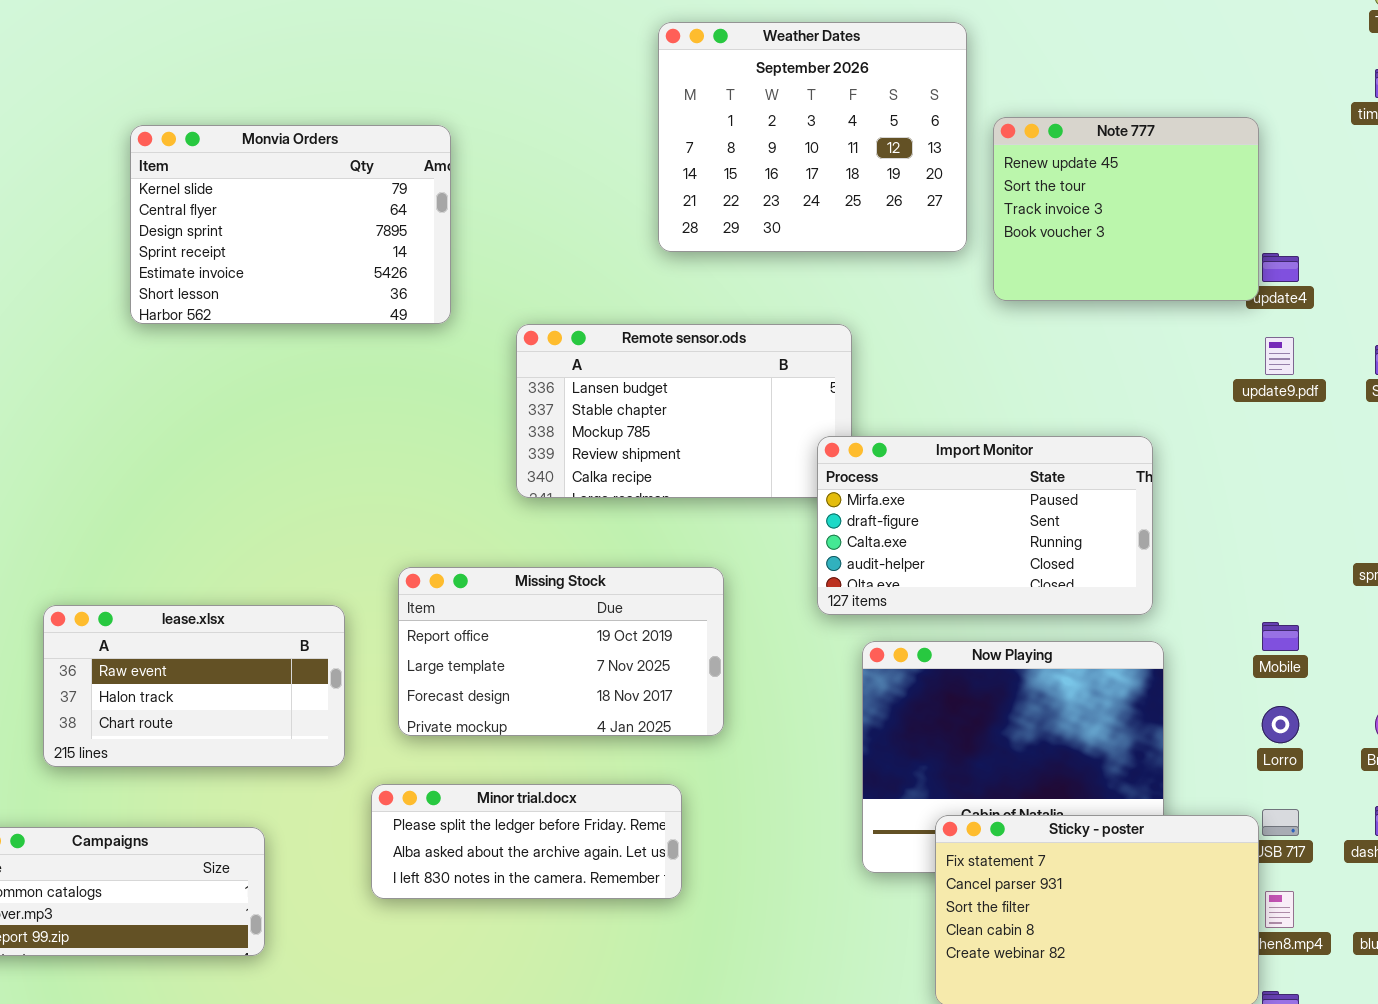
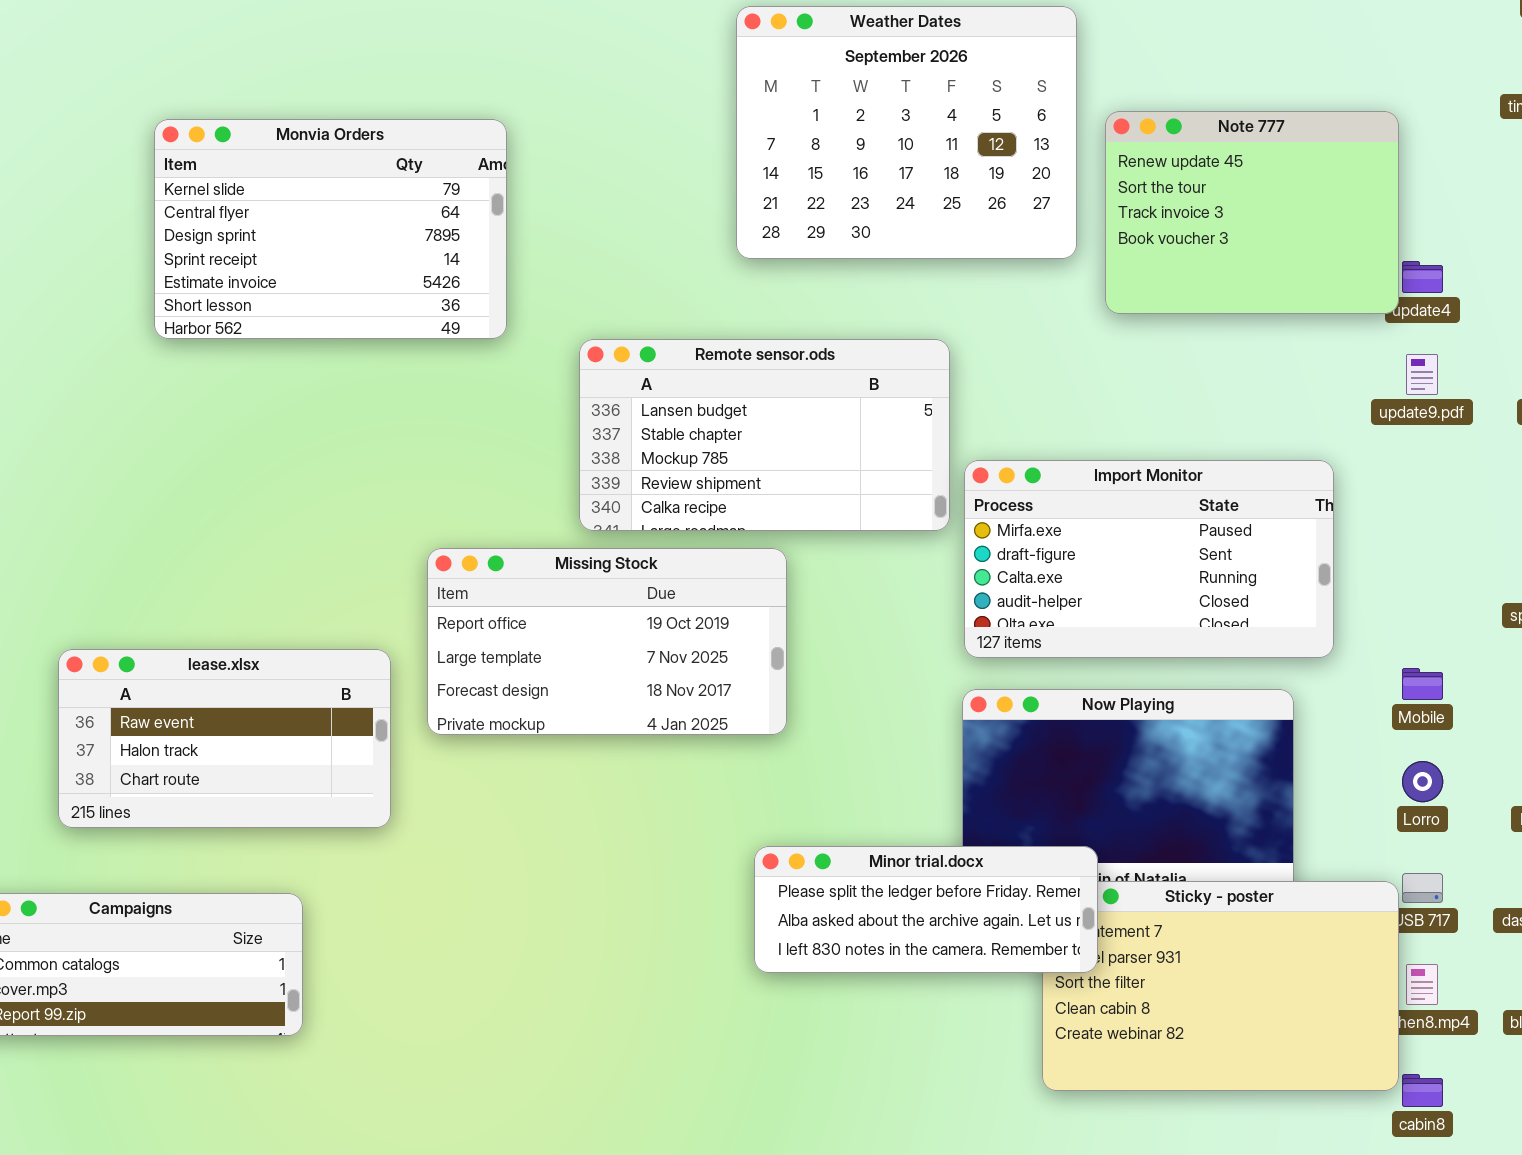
Import Monitor: [817,436,1153,615] -> [964,460,1334,658], moved
Missing Stock: [398,567,724,736] -> [427,548,787,735], moved
Minor trial.docx: [371,784,682,899] -> [754,846,1098,973], moved

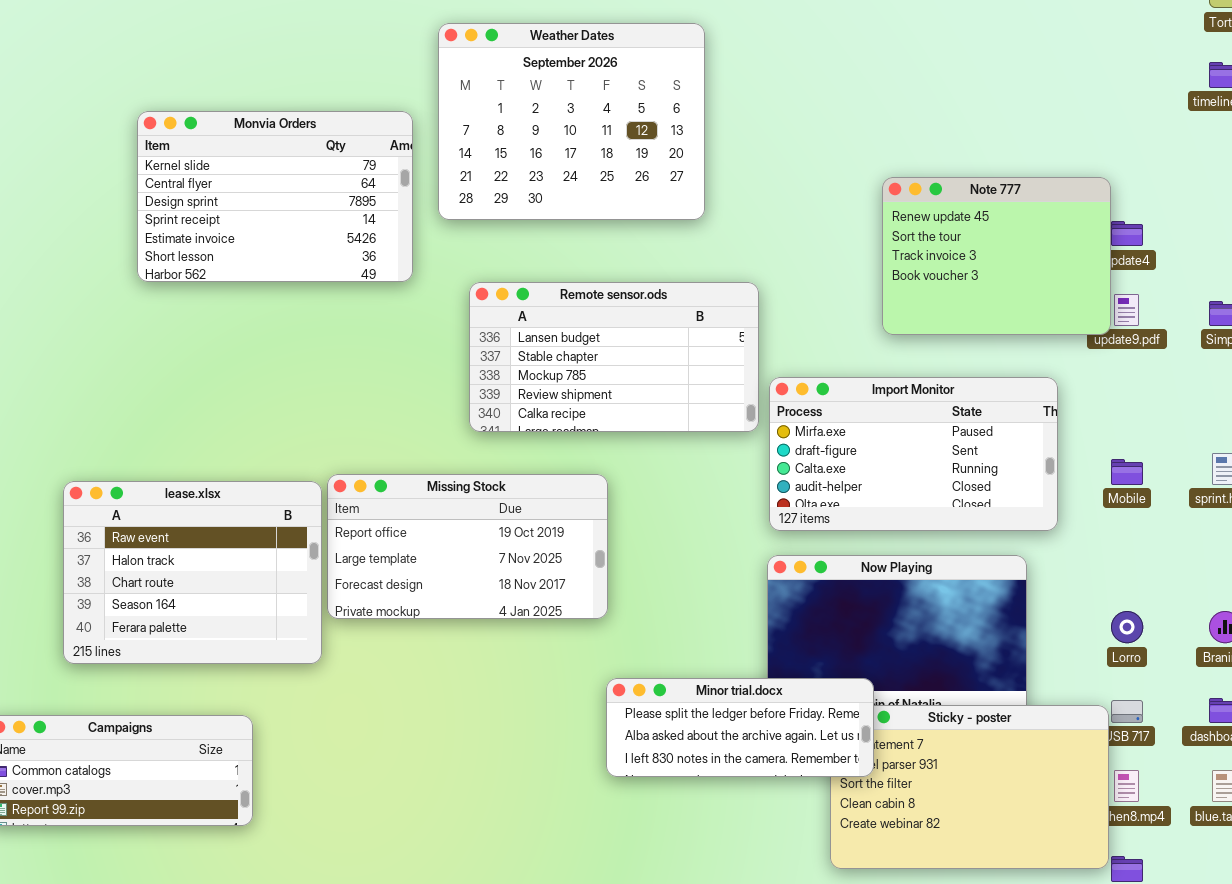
Weather Dates: [736,6,1077,259] -> [438,23,705,220], moved
Note 777: [1105,111,1399,314] -> [882,177,1111,335], moved
Missing Stock: [427,548,787,735] -> [327,474,608,619], moved
lease.xlsx: [58,649,391,828] -> [63,481,322,664], resized
Mobile: [1402,668,1443,700] -> [1111,459,1143,485], moved

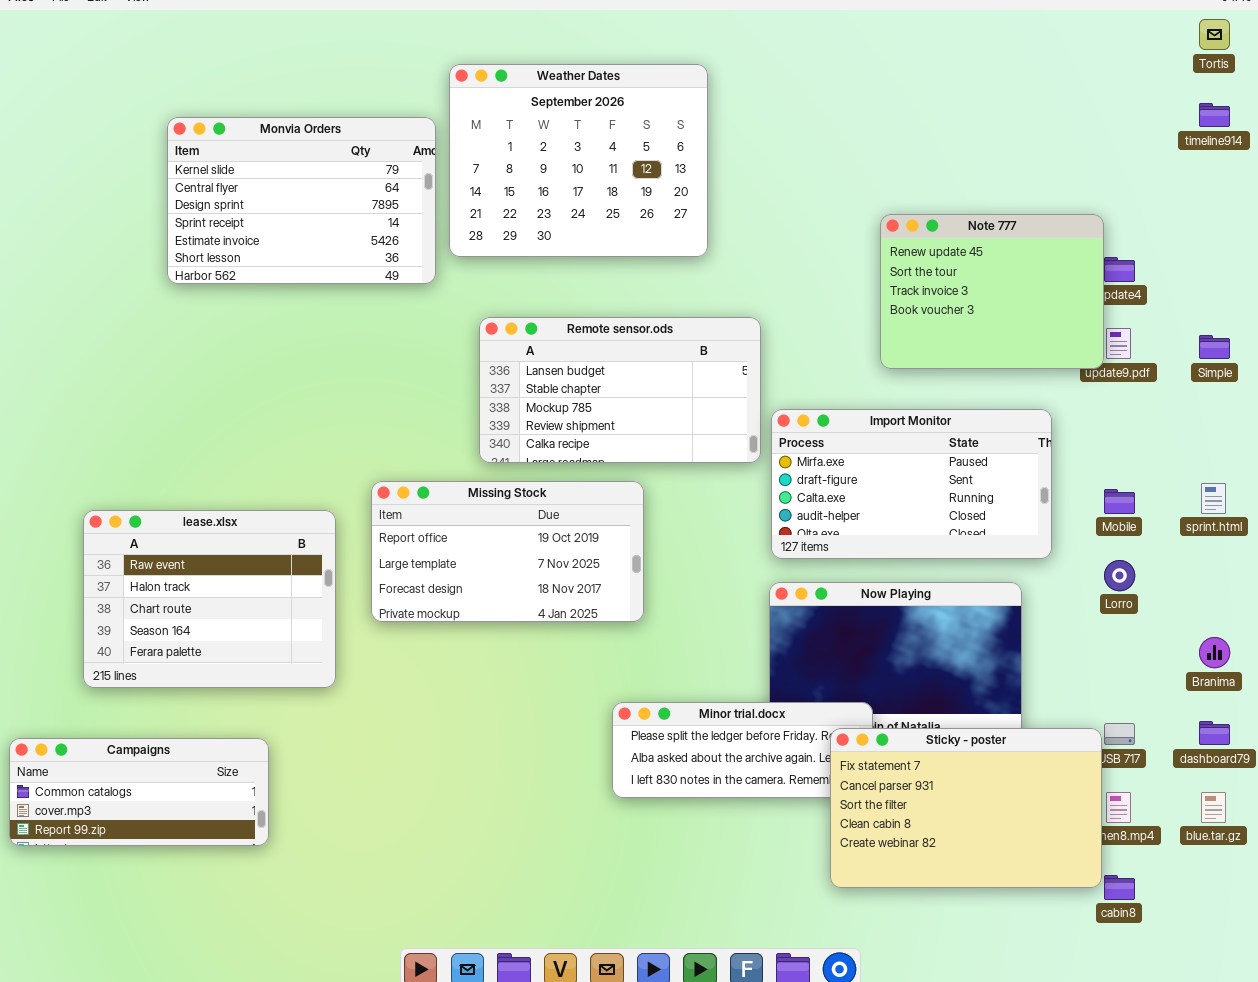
Monvia Orders: [137,111,413,282] -> [167,117,436,284], moved
Missing Stock: [327,474,608,619] -> [371,481,644,622], moved
Lorro: [1111,611,1143,643] -> [1104,560,1135,591], moved
Sticky - poster: [830,705,1109,869] -> [830,728,1102,888], raised

